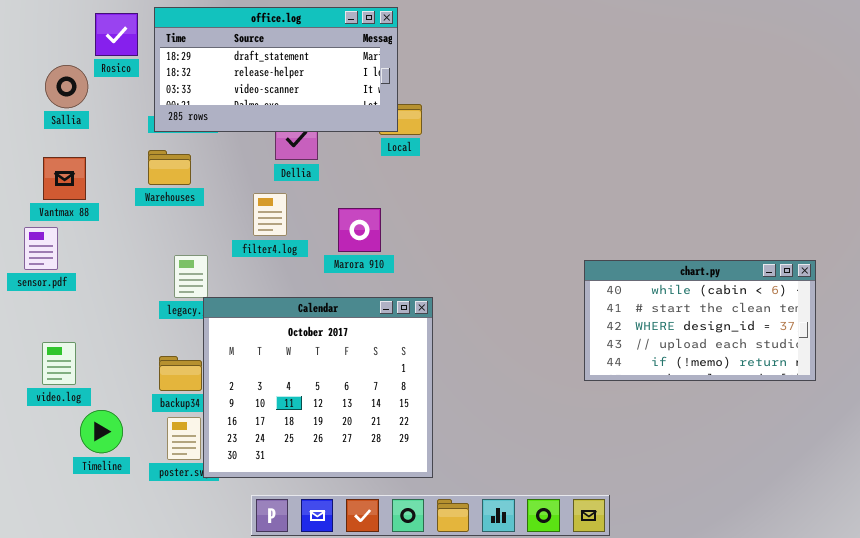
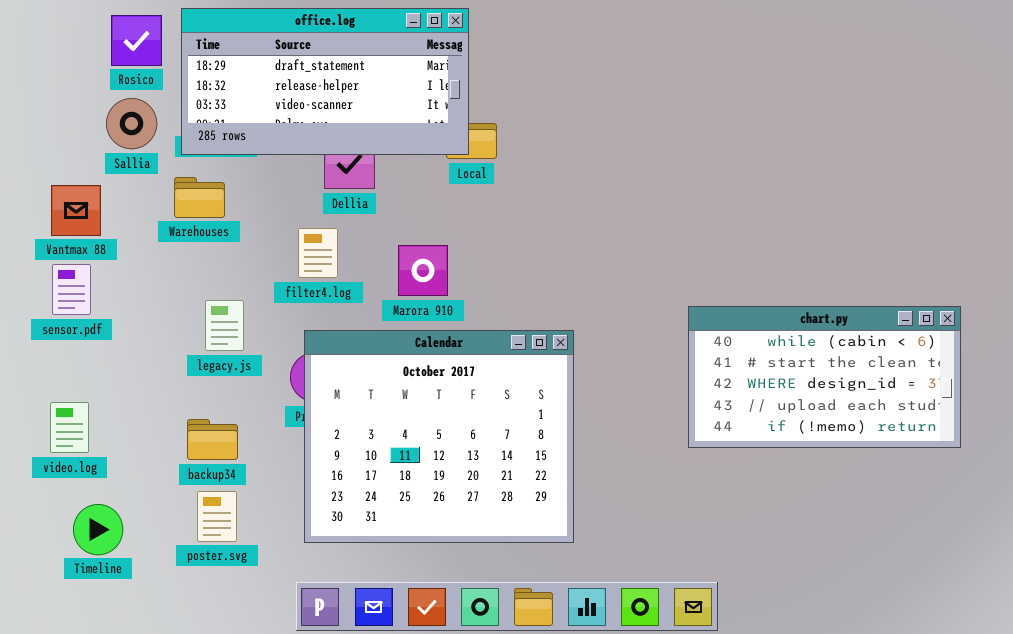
Sallia: [45,65,88,108] -> [106,98,157,149], moved
sensor.pdf: [24,227,58,270] -> [52,264,91,315], moved
Calendar: [203,297,433,478] -> [304,330,574,543], moved
Timeline: [80,410,123,453] -> [73,504,123,555], moved

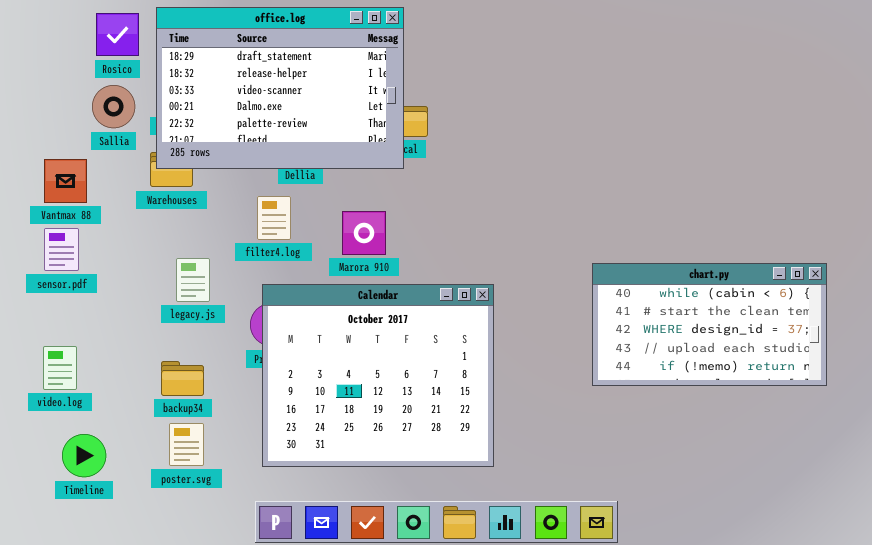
office.log: [181,8,469,155] -> [156,7,404,169], resized

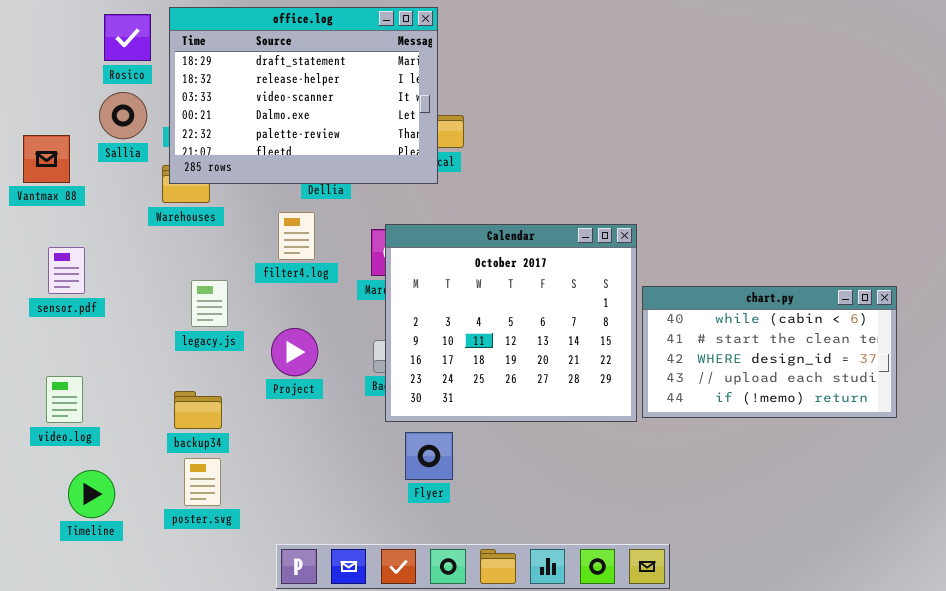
Vantmax 88: [44,159,87,203] -> [23,135,70,183], moved
Calendar: [262,284,494,467] -> [385,224,637,422], moved

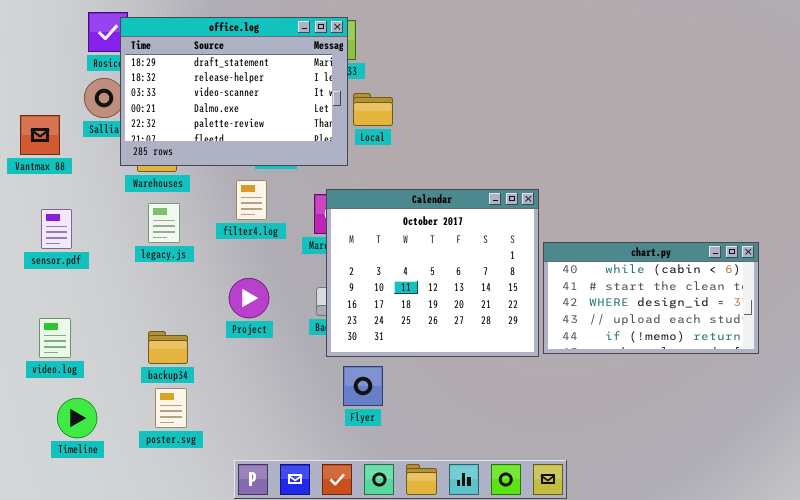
office.log: [169,7,438,184] -> [120,17,348,166], moved
legacy.js: [191,280,228,327] -> [148,203,180,243], moved

